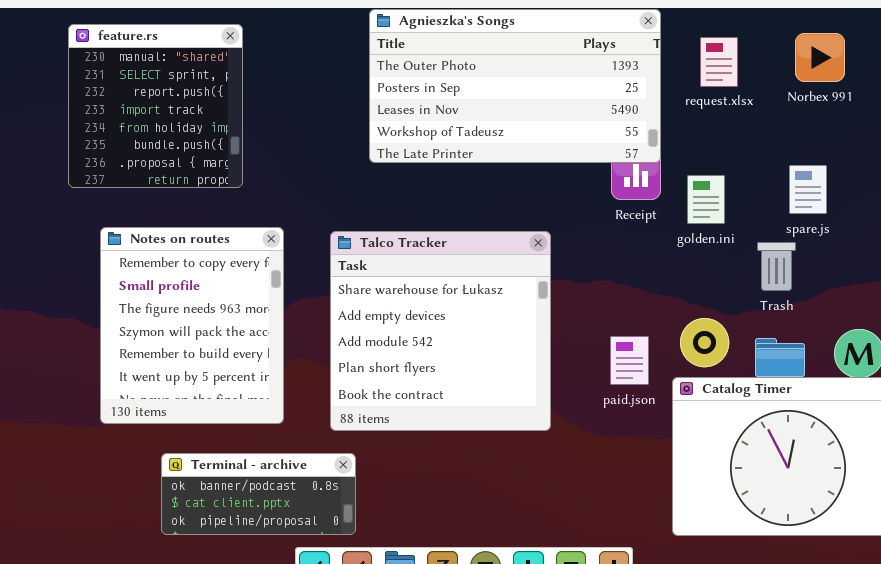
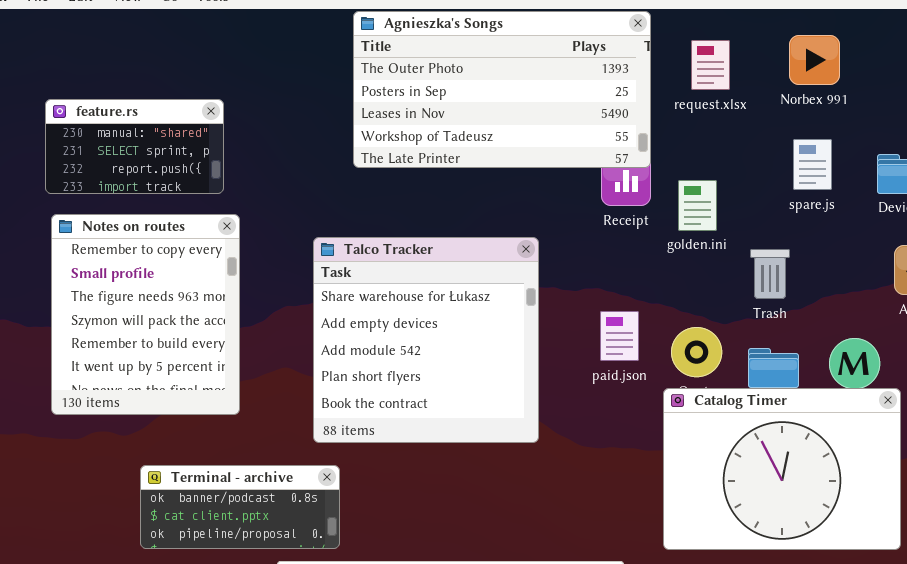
feature.rs: [68,24,243,188] -> [45,99,224,194], resized
spare.js: [789,165,827,214] -> [793,139,832,190], moved
Notes on routes: [100,227,284,424] -> [51,214,240,415], moved
paid.json: [610,336,649,385] -> [600,311,639,361], moved

